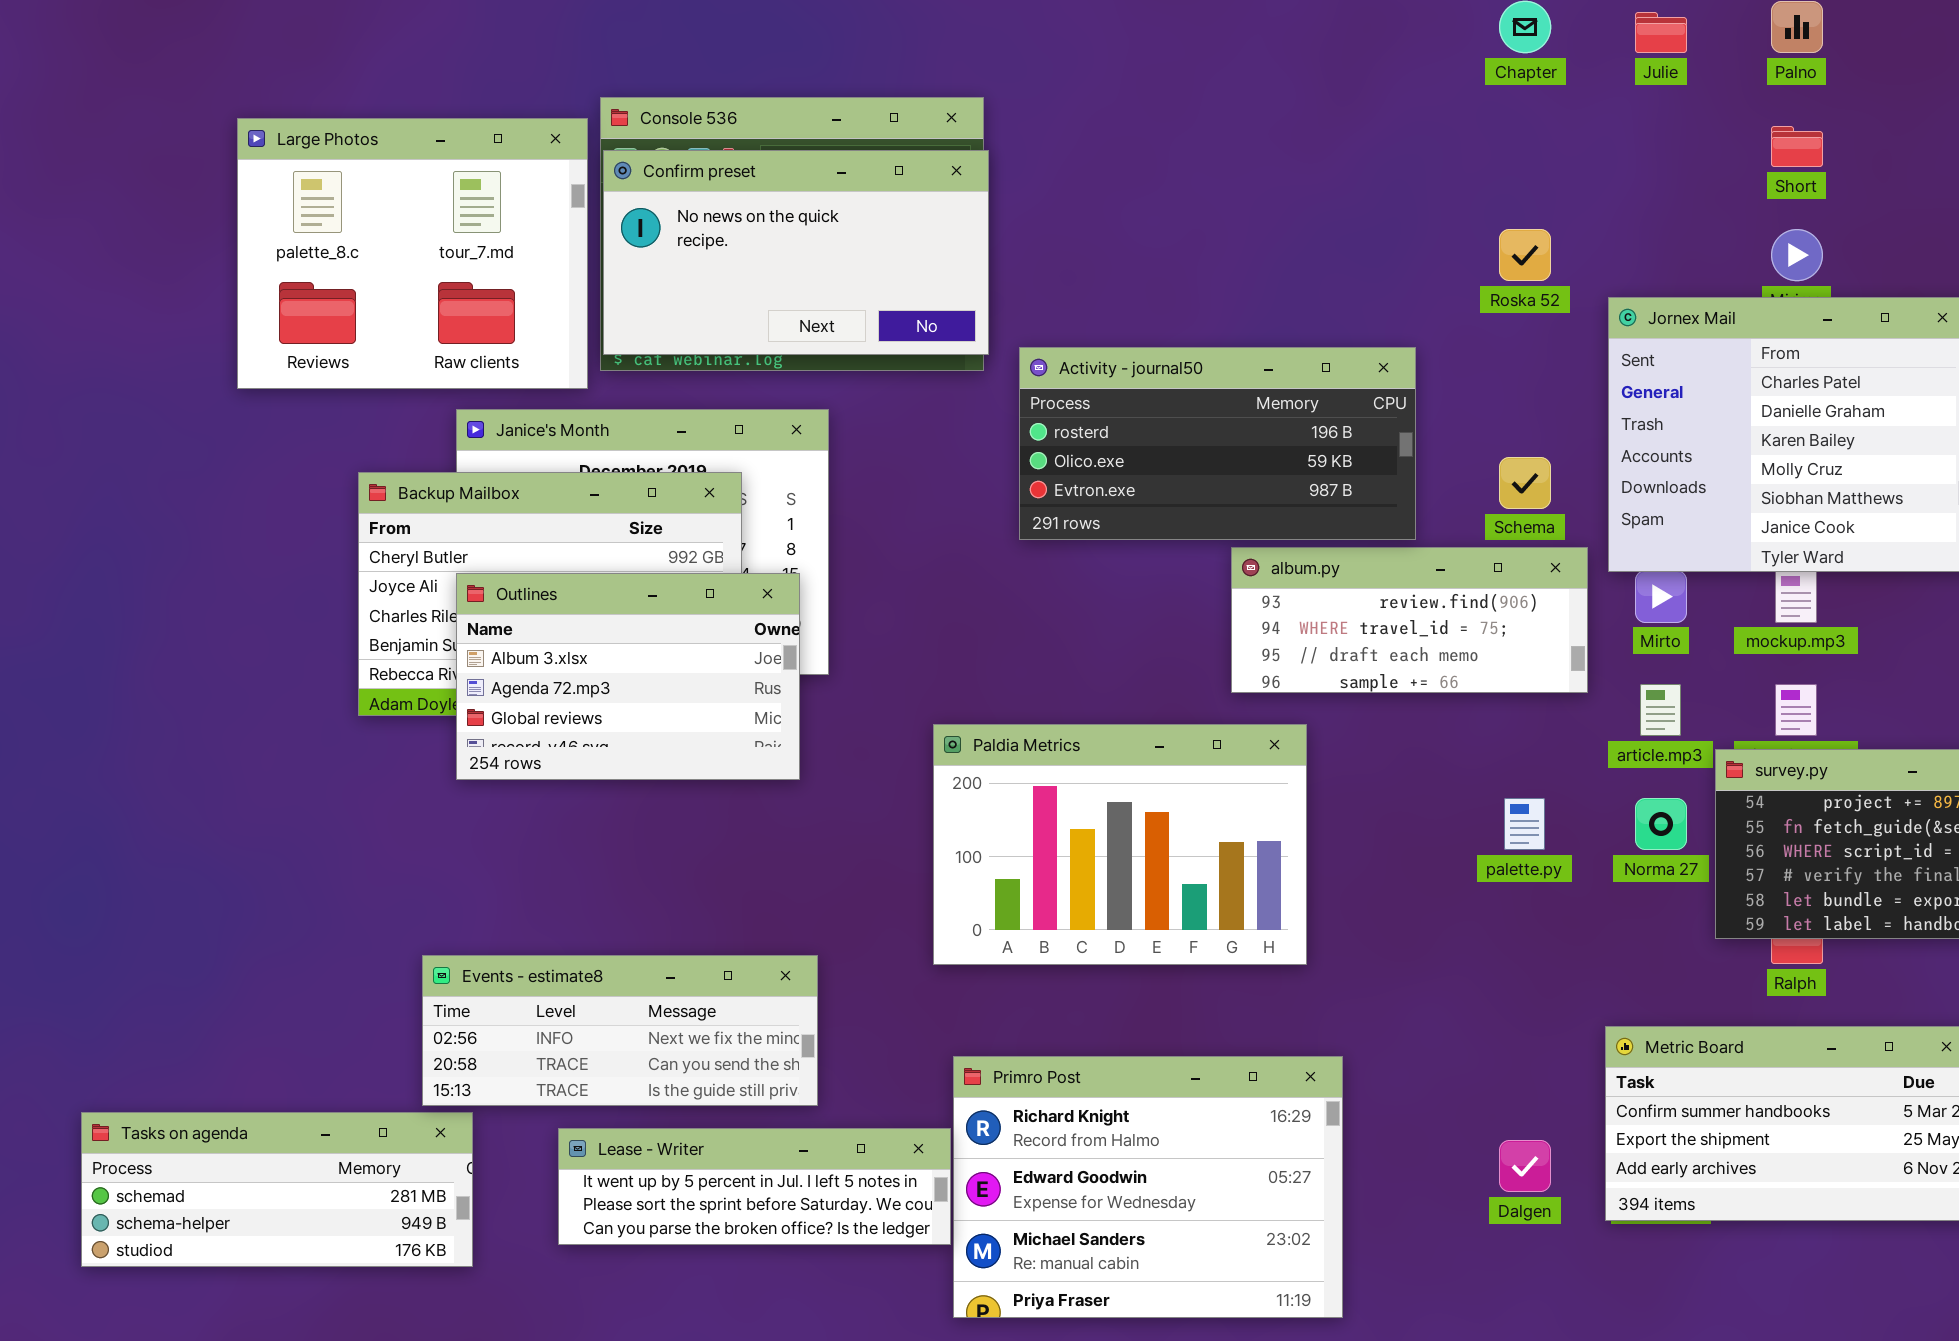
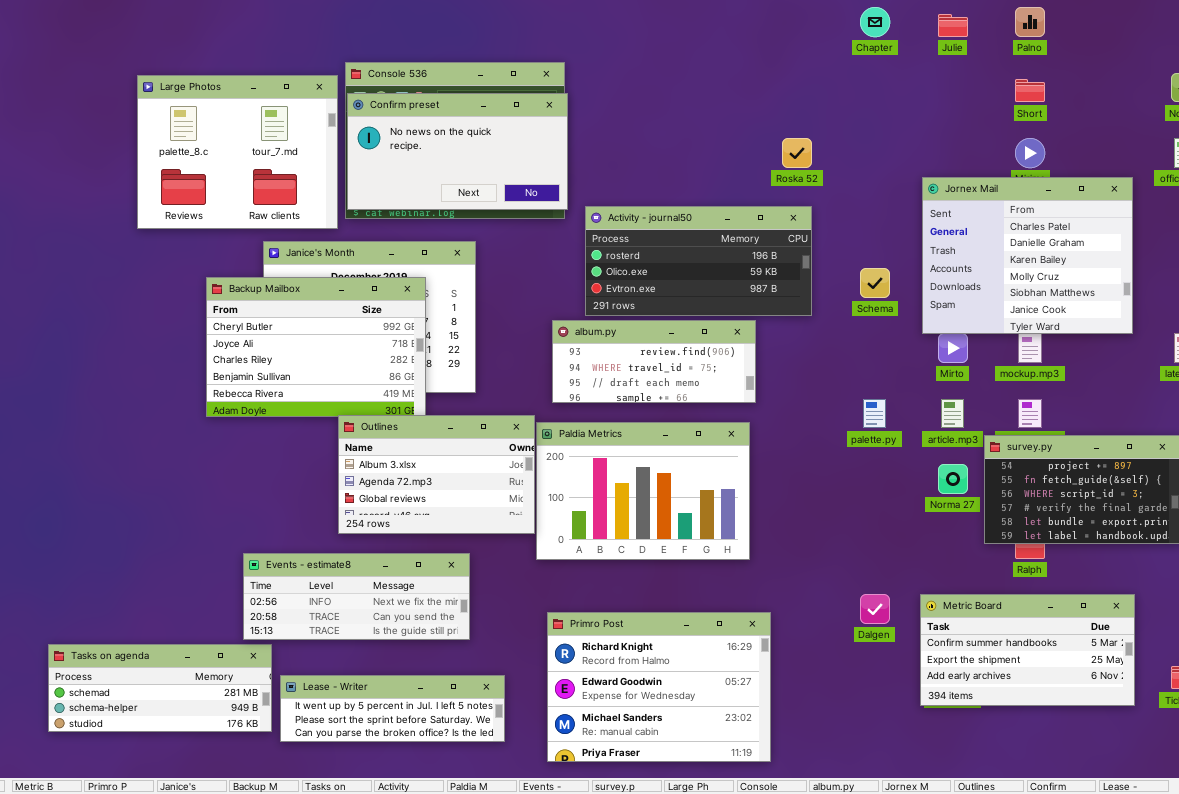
Roska 52: [1499,229,1551,281] -> [782,138,812,168], moved
album.py: [1231,547,1588,693] -> [552,320,756,403], moved
Outlines: [456,573,800,780] -> [338,415,535,534], moved
palette.py: [1504,798,1545,850] -> [863,399,886,428], moved
Lease - Writer: [558,1128,951,1245] -> [280,675,505,742], moved
Dalgen: [1499,1140,1551,1192] -> [860,594,890,624], moved

